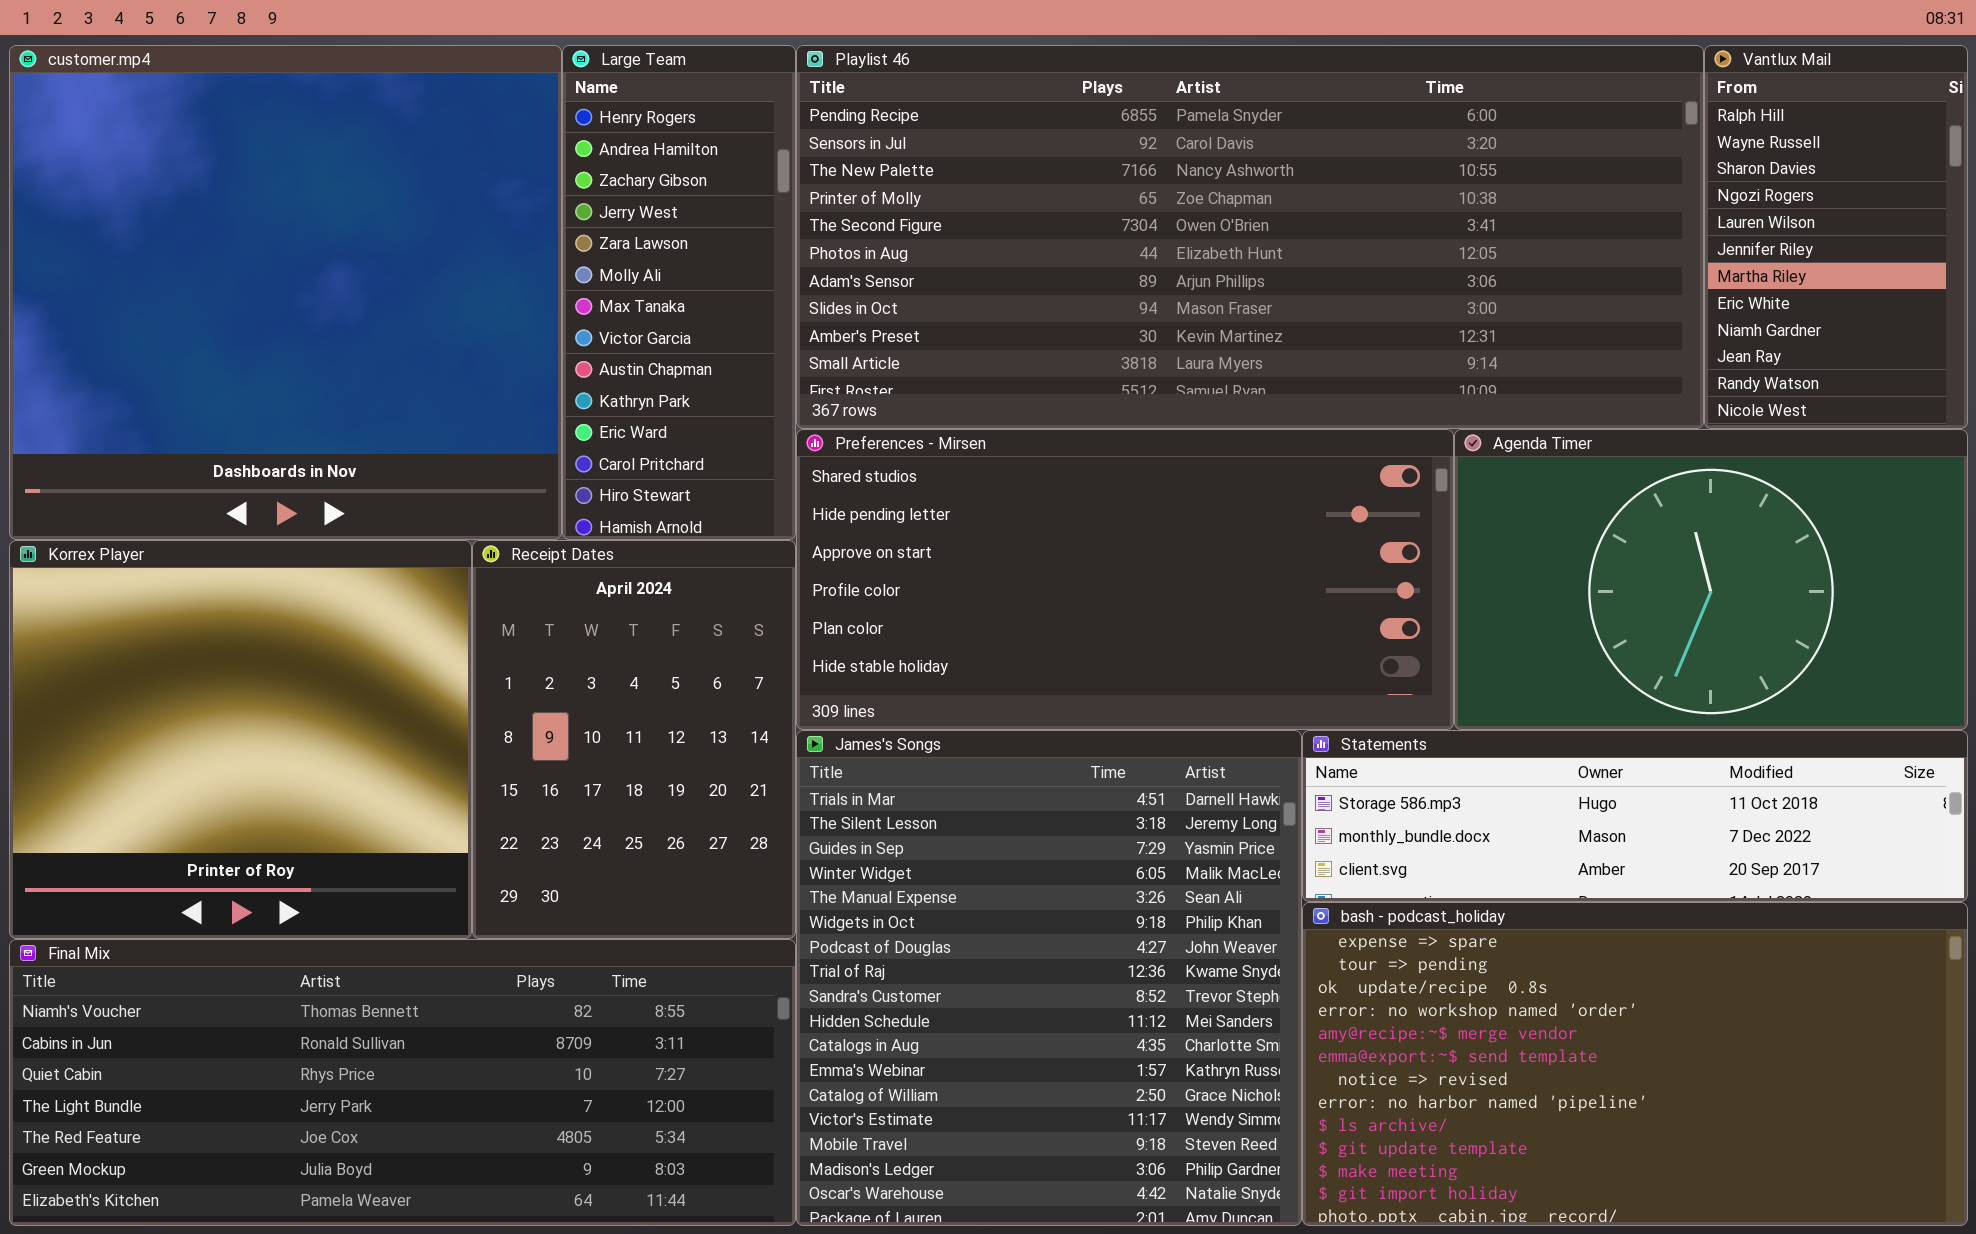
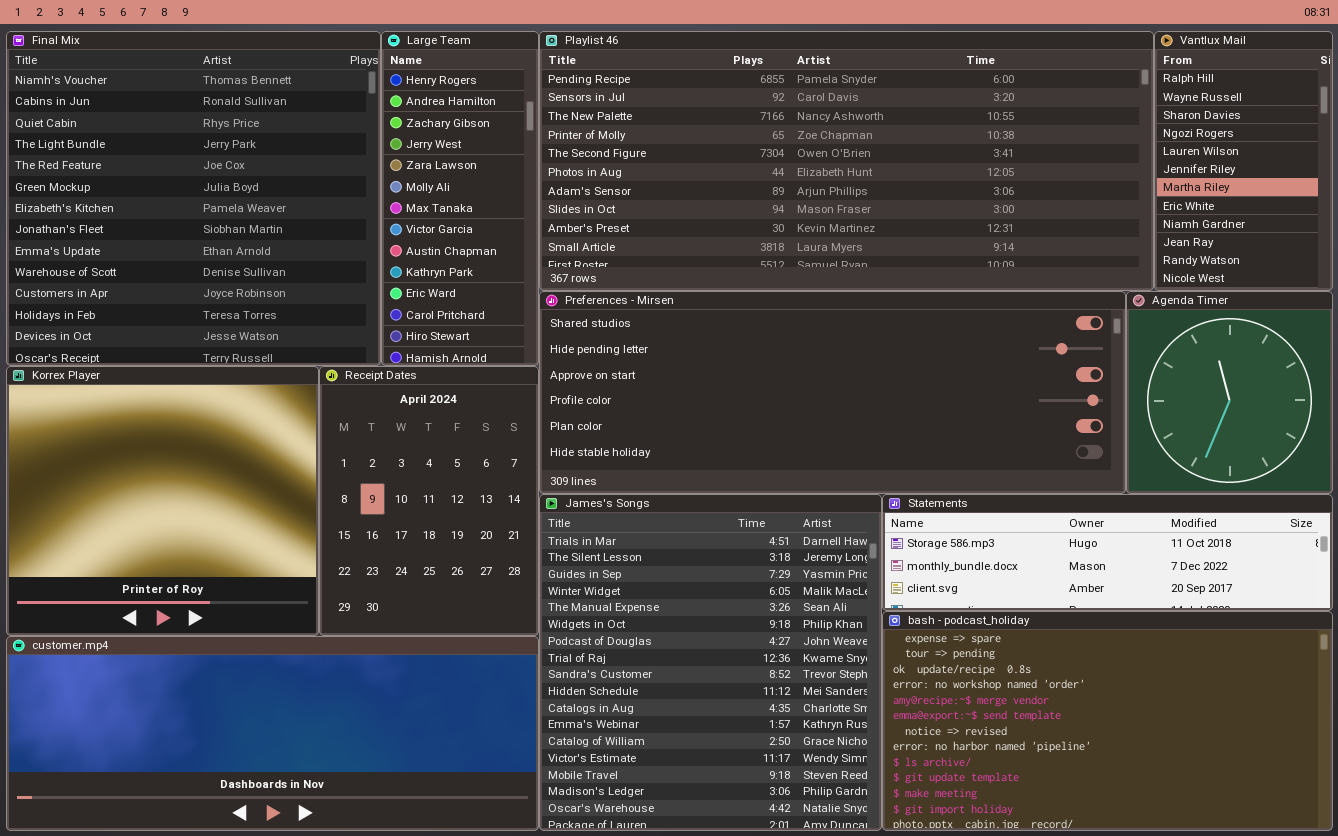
customer.mp4: [9,45,562,540] -> [6,636,539,831], moved, resized
Preferences - Mirsen: [796,429,1454,730] -> [539,291,1126,494], resized
Agenda Timer: [1454,429,1968,730] -> [1126,291,1333,494], resized
Final Mix: [9,939,796,1226] -> [6,31,381,366], moved, resized

